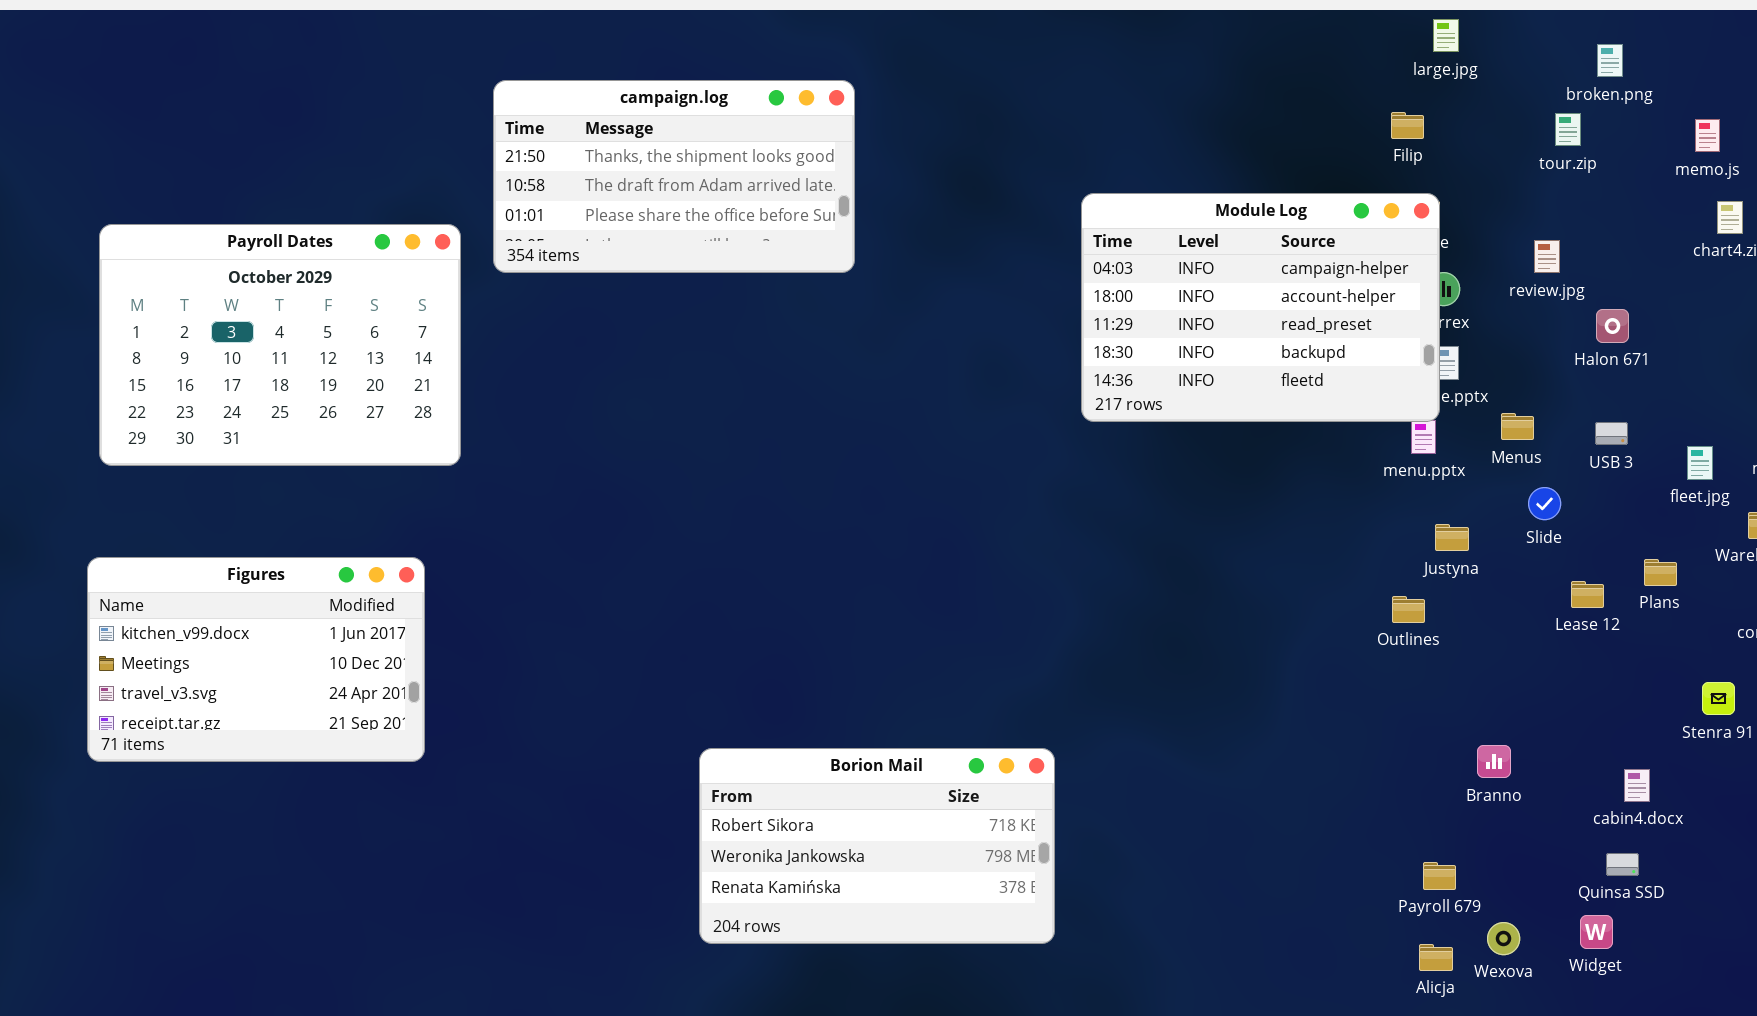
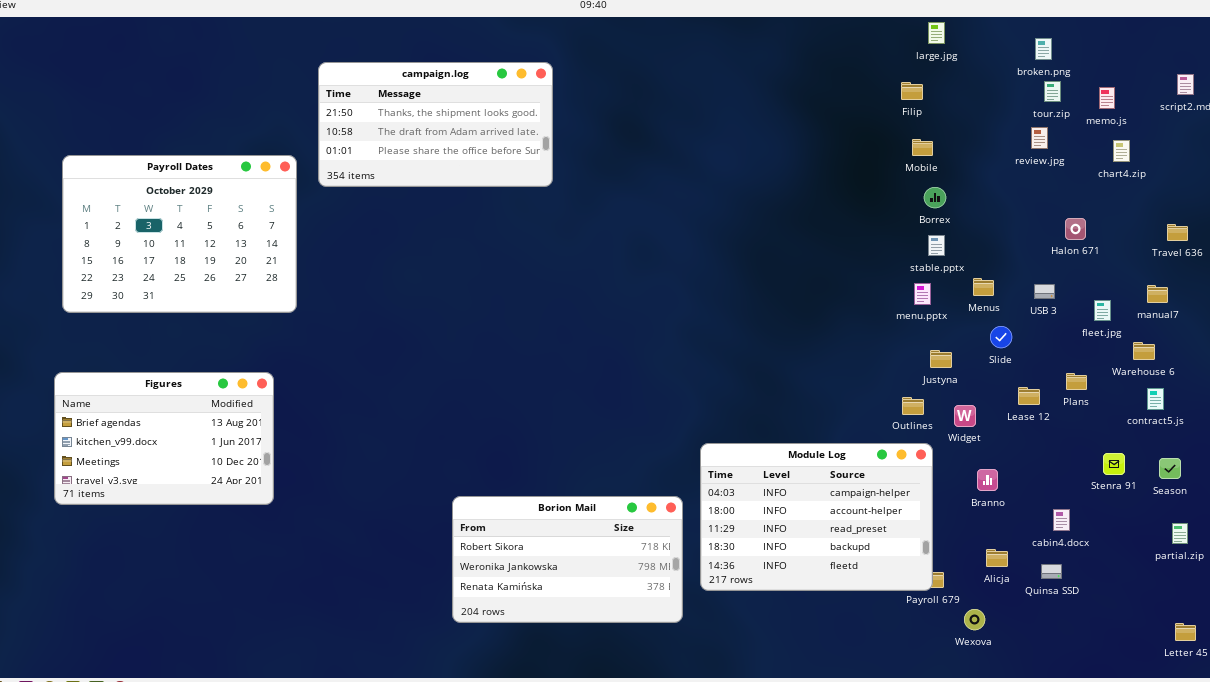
tour.zip: [1555,113,1581,146] -> [1044,81,1061,102], moved
Module Log: [1081,193,1440,422] -> [700,443,933,591], moved
review.jpg: [1534,240,1560,273] -> [1031,127,1048,149], moved
Halon 671: [1596,309,1629,343] -> [1065,218,1086,240], moved
Figures: [87,557,425,762] -> [54,372,274,505], scrolled up 1 row
Branno: [1477,745,1511,778] -> [977,469,998,491], moved
Widget: [1580,915,1613,949] -> [954,405,976,427], moved
Alicja: [1419,944,1453,971] -> [986,549,1008,567], moved

